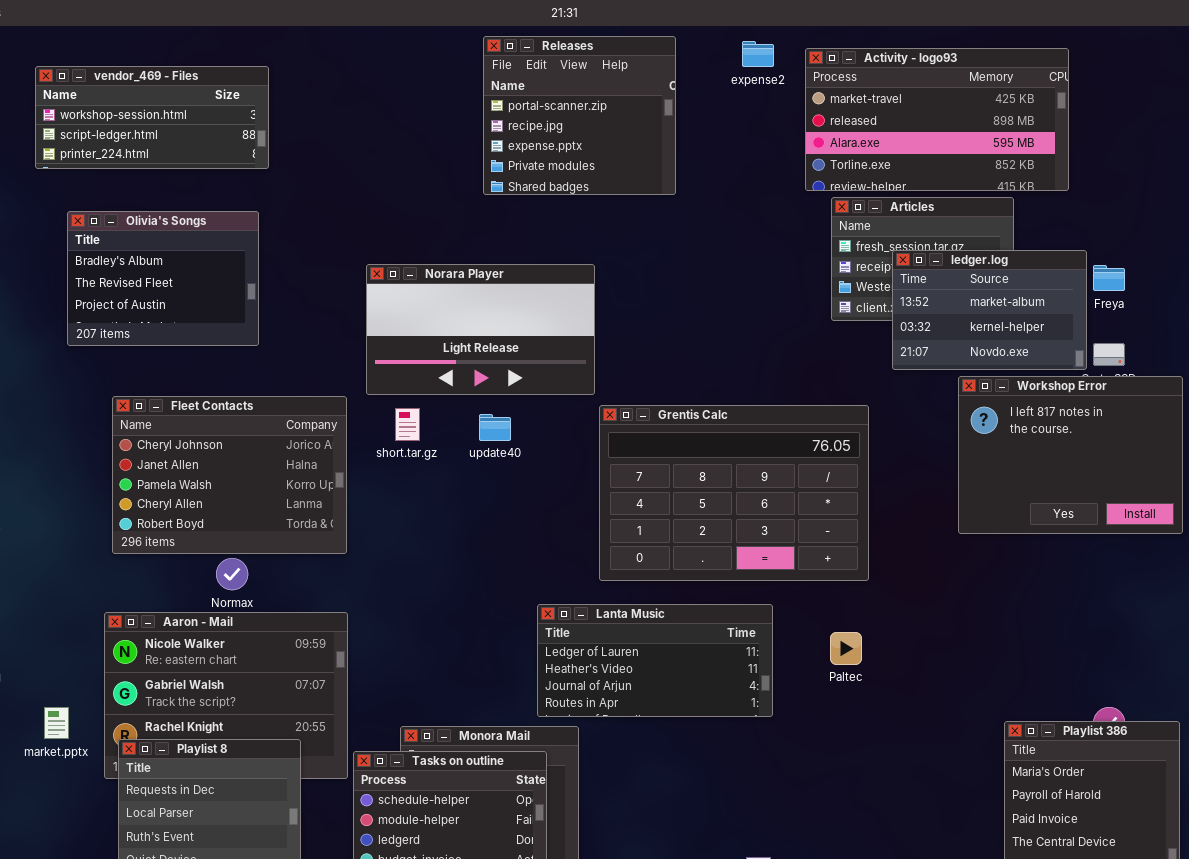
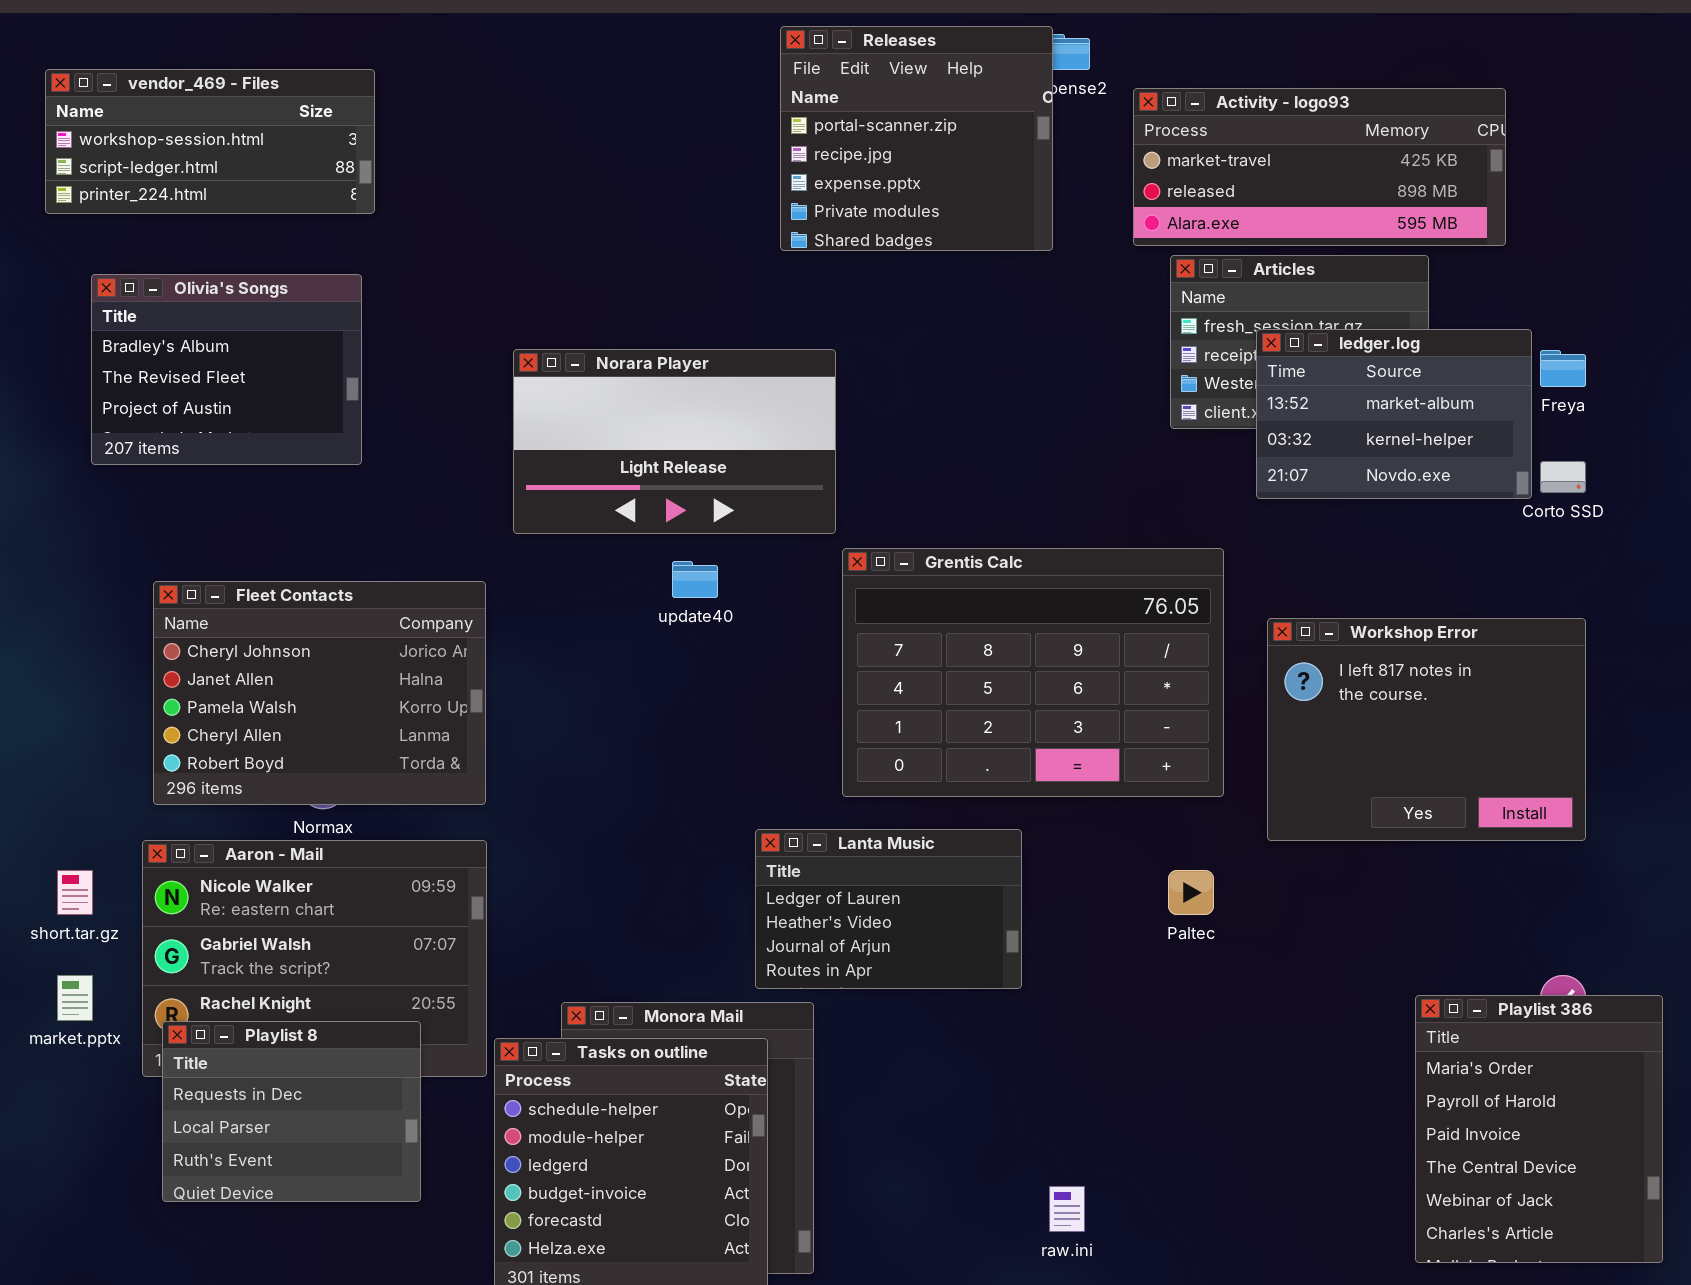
Releases: [483,36,676,195] -> [780,26,1053,251], moved
Activity - logo93: [805,48,1069,191] -> [1133,88,1506,246], resized
Workshop Error: [958,376,1183,534] -> [1267,618,1586,841], moved
Fleet Contacts: [112,396,347,554] -> [153,581,486,805], moved
short.tar.gz: [395,408,420,441] -> [57,870,93,915], moved
Lanta Music: [537,604,773,717] -> [755,829,1022,989], resized

